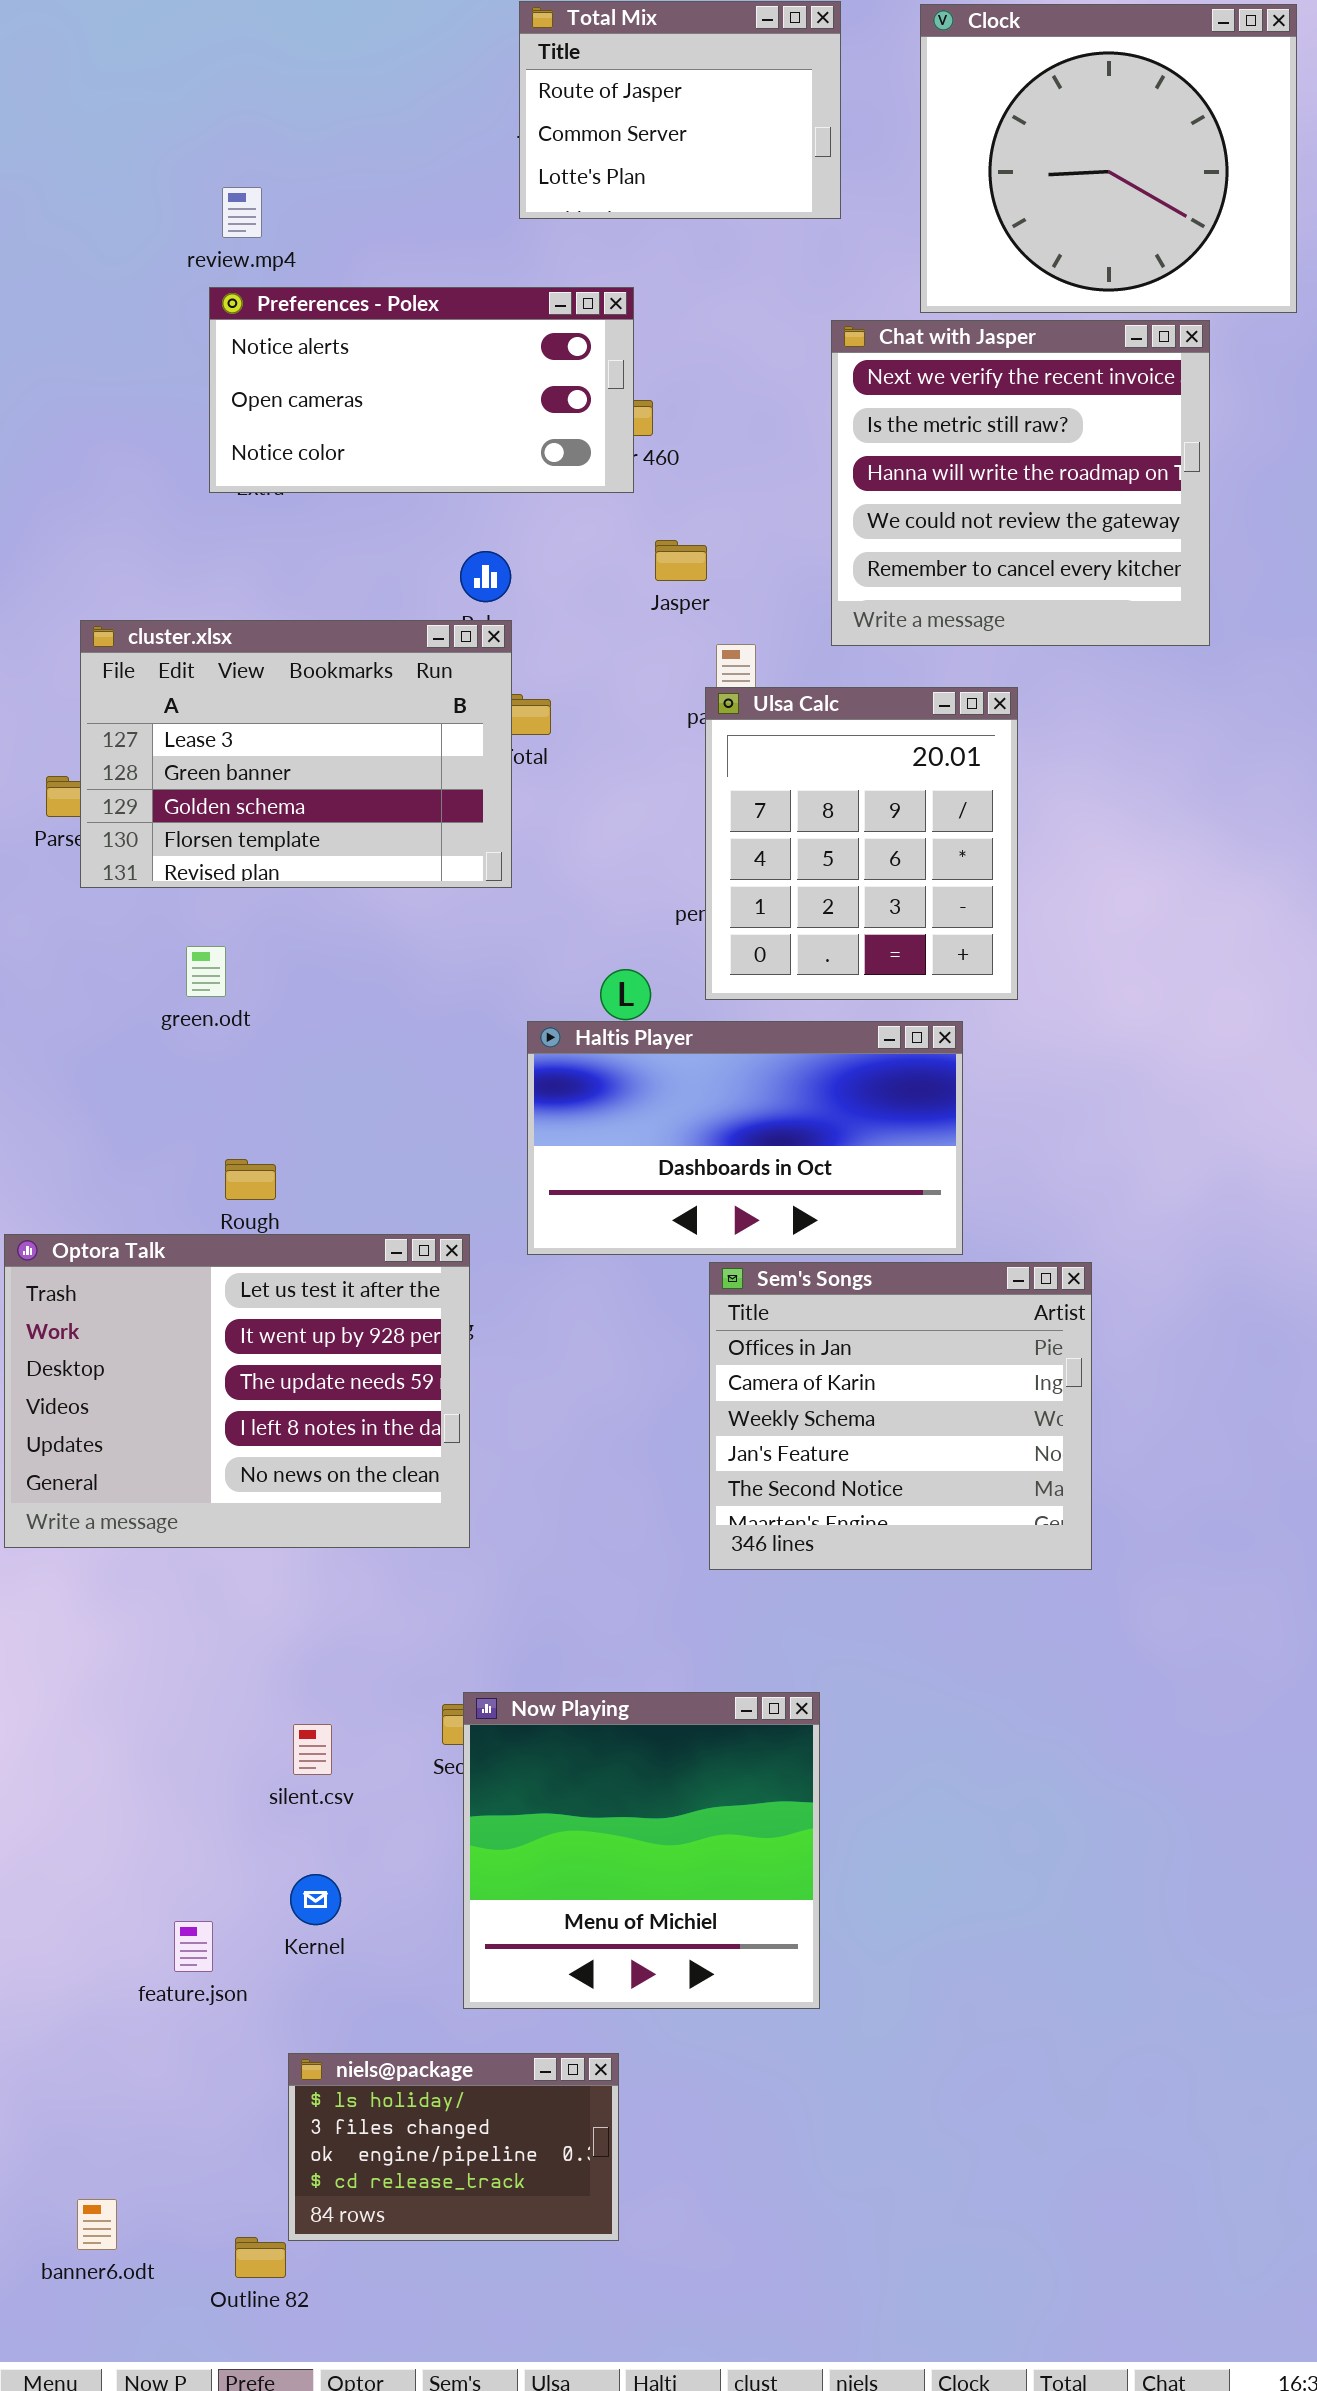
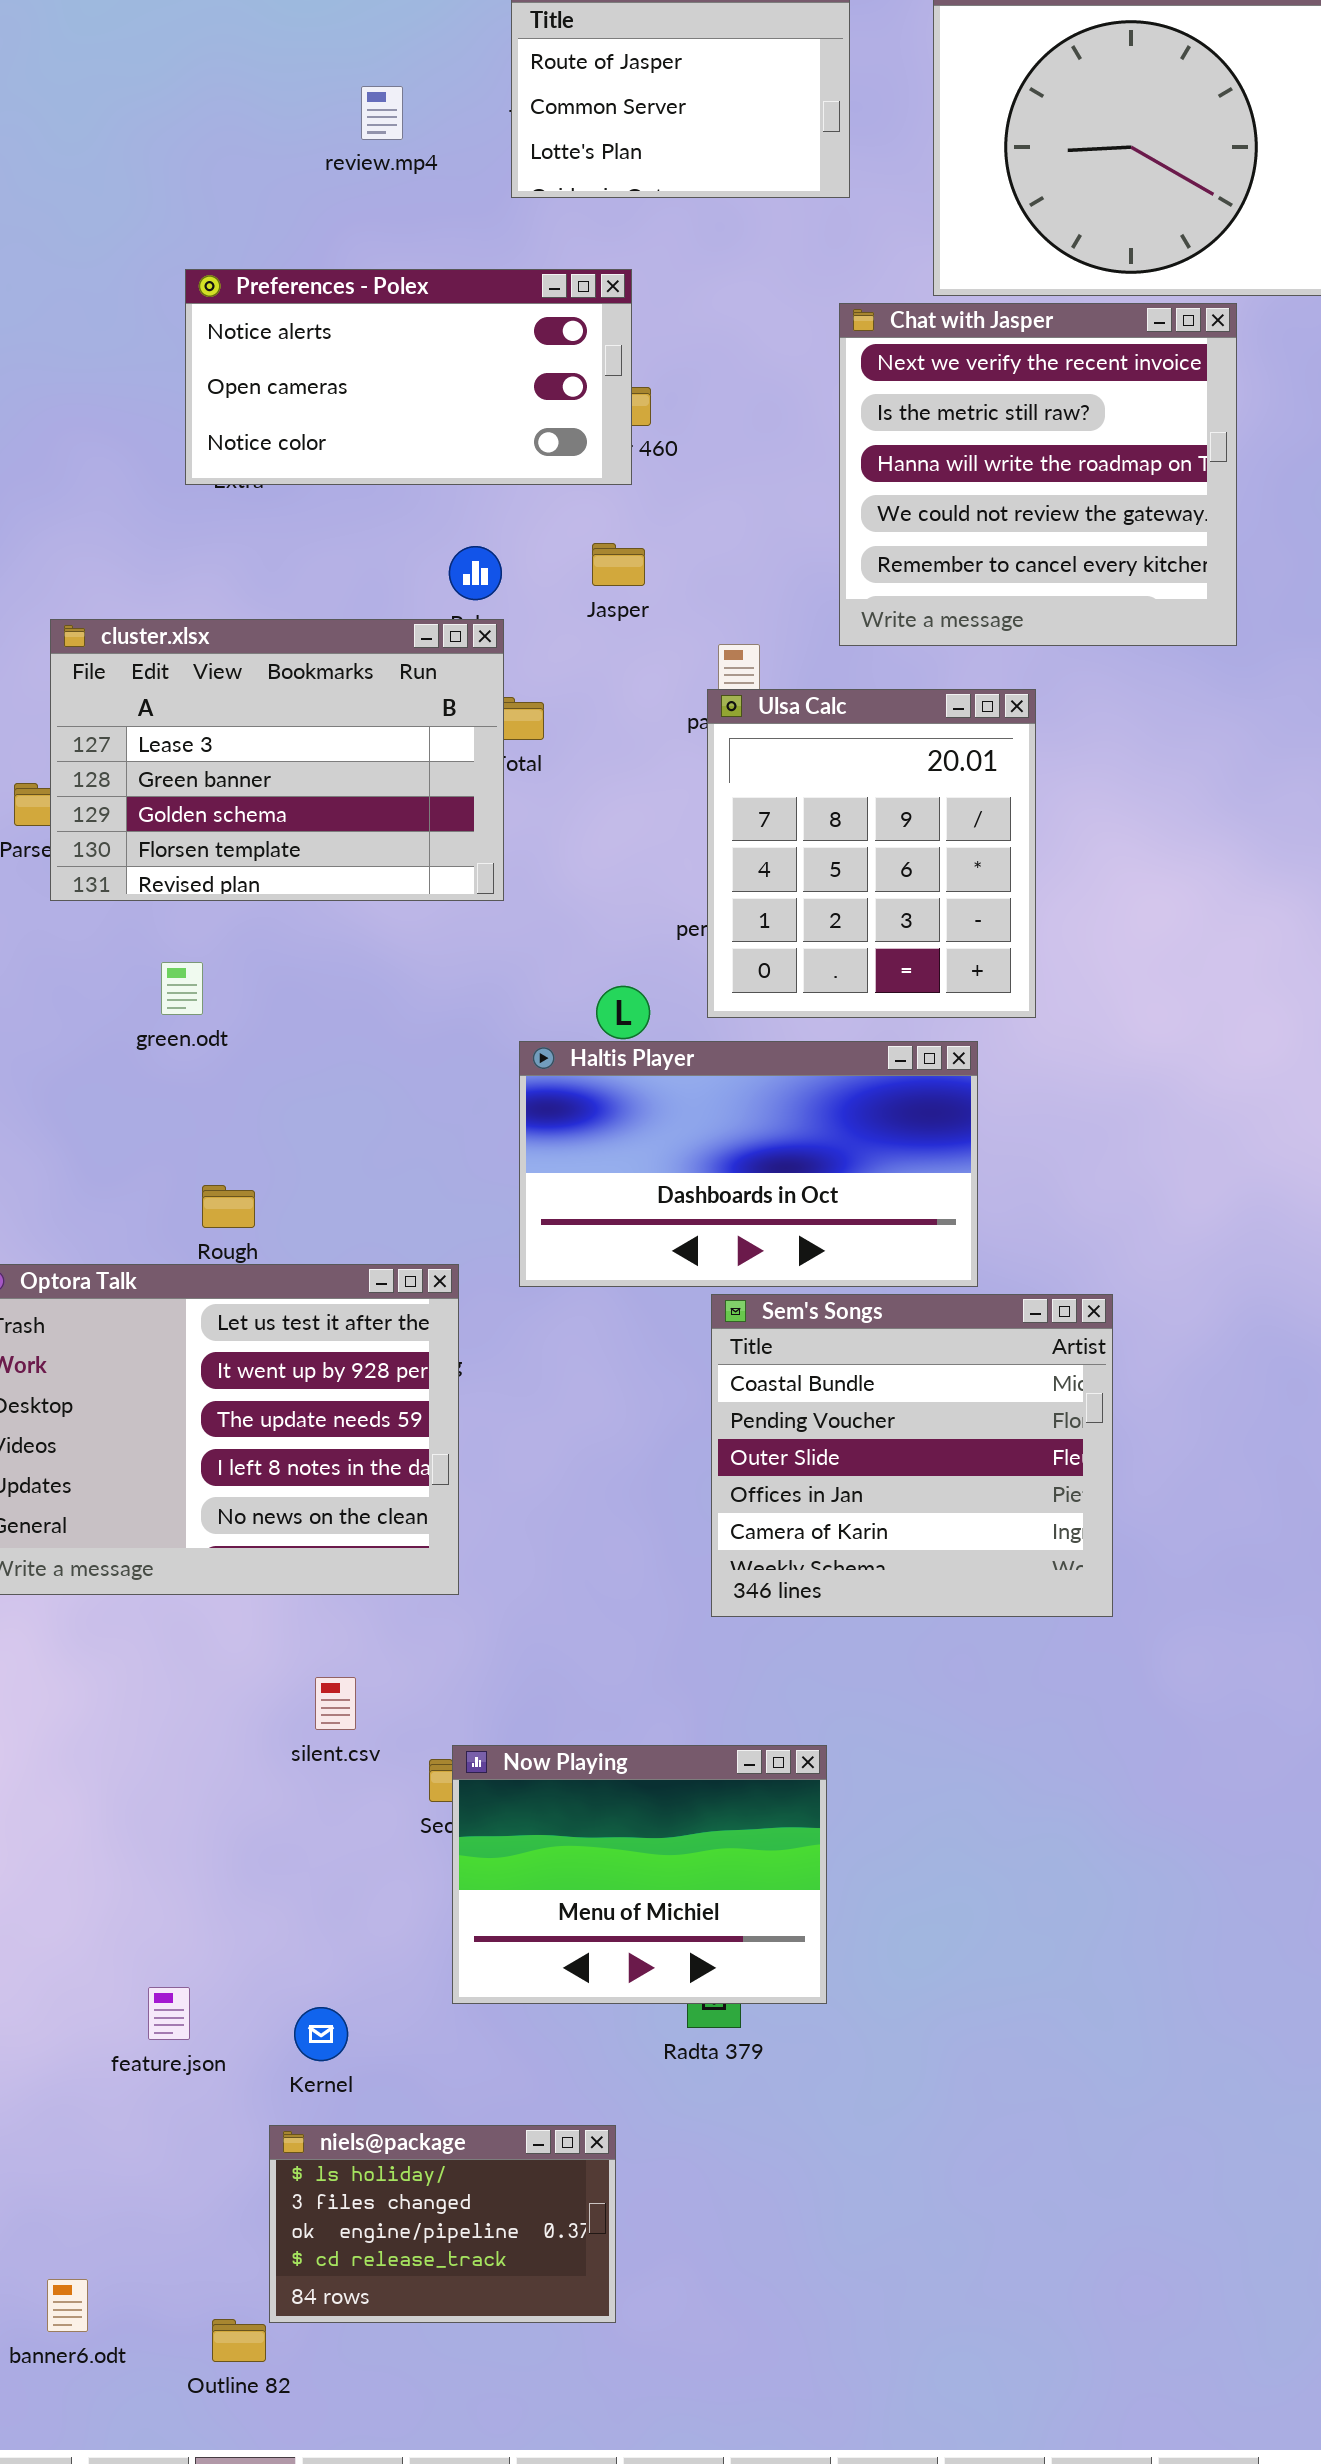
review.mp4: [222,187,262,238] -> [361,86,403,140], moved
Jasper: [655,540,707,581] -> [592,543,645,586], moved
Sem's Songs: [709,1262,1092,1570] -> [711,1294,1113,1617], scrolled up 3 rows
Now Playing: [463,1692,820,2009] -> [452,1745,827,2004], resized
silent.csv: [293,1724,332,1775] -> [315,1677,356,1730], moved
Kernel: [290,1874,341,1925] -> [294,2007,348,2061], moved

